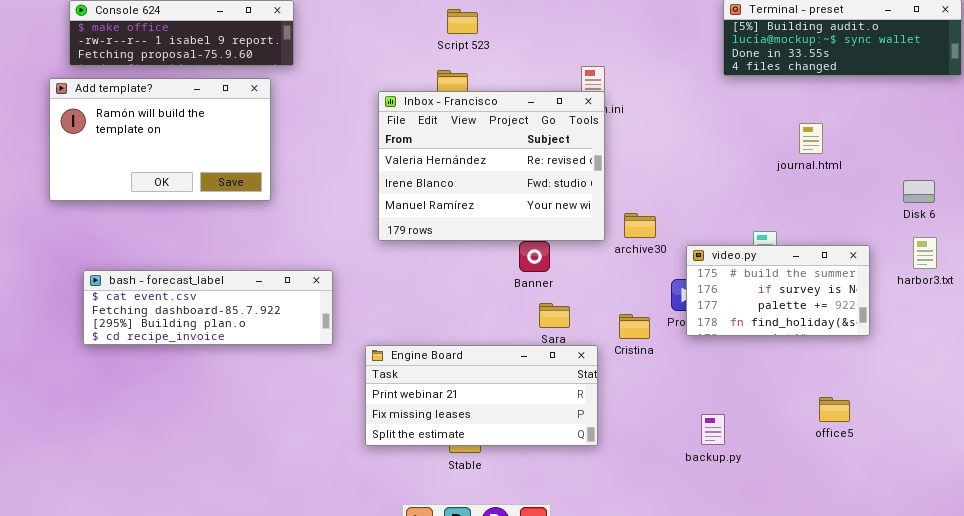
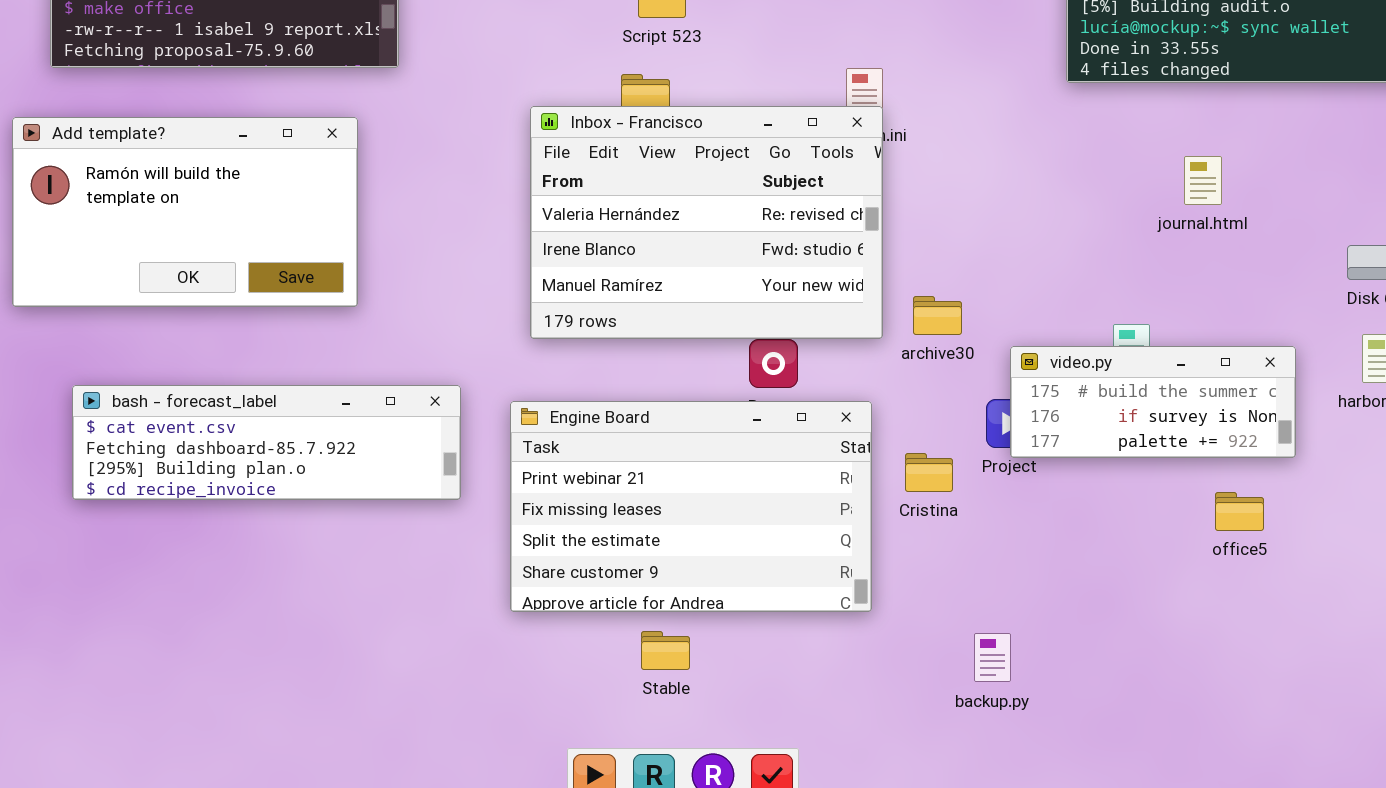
Add template?: [49,78,271,201] -> [12,117,358,307], moved
video.py: [686,245,870,336] -> [1010,346,1296,458], resized
Engine Board: [365,345,598,446] -> [510,401,872,612], moved, resized
office5: [819,397,850,422] -> [1215,492,1264,531], moved
backup.py: [701,414,725,445] -> [974,633,1011,682], moved

